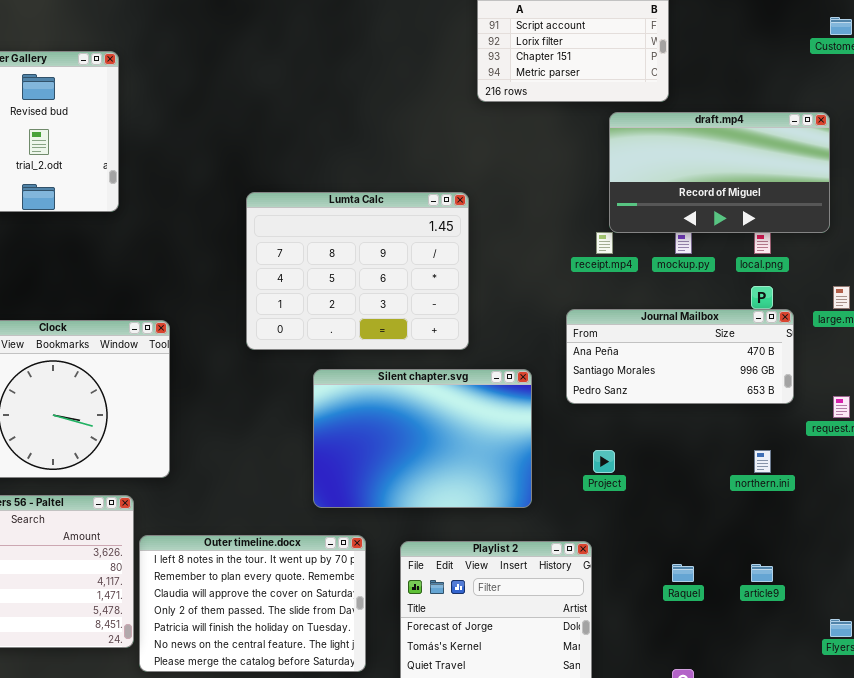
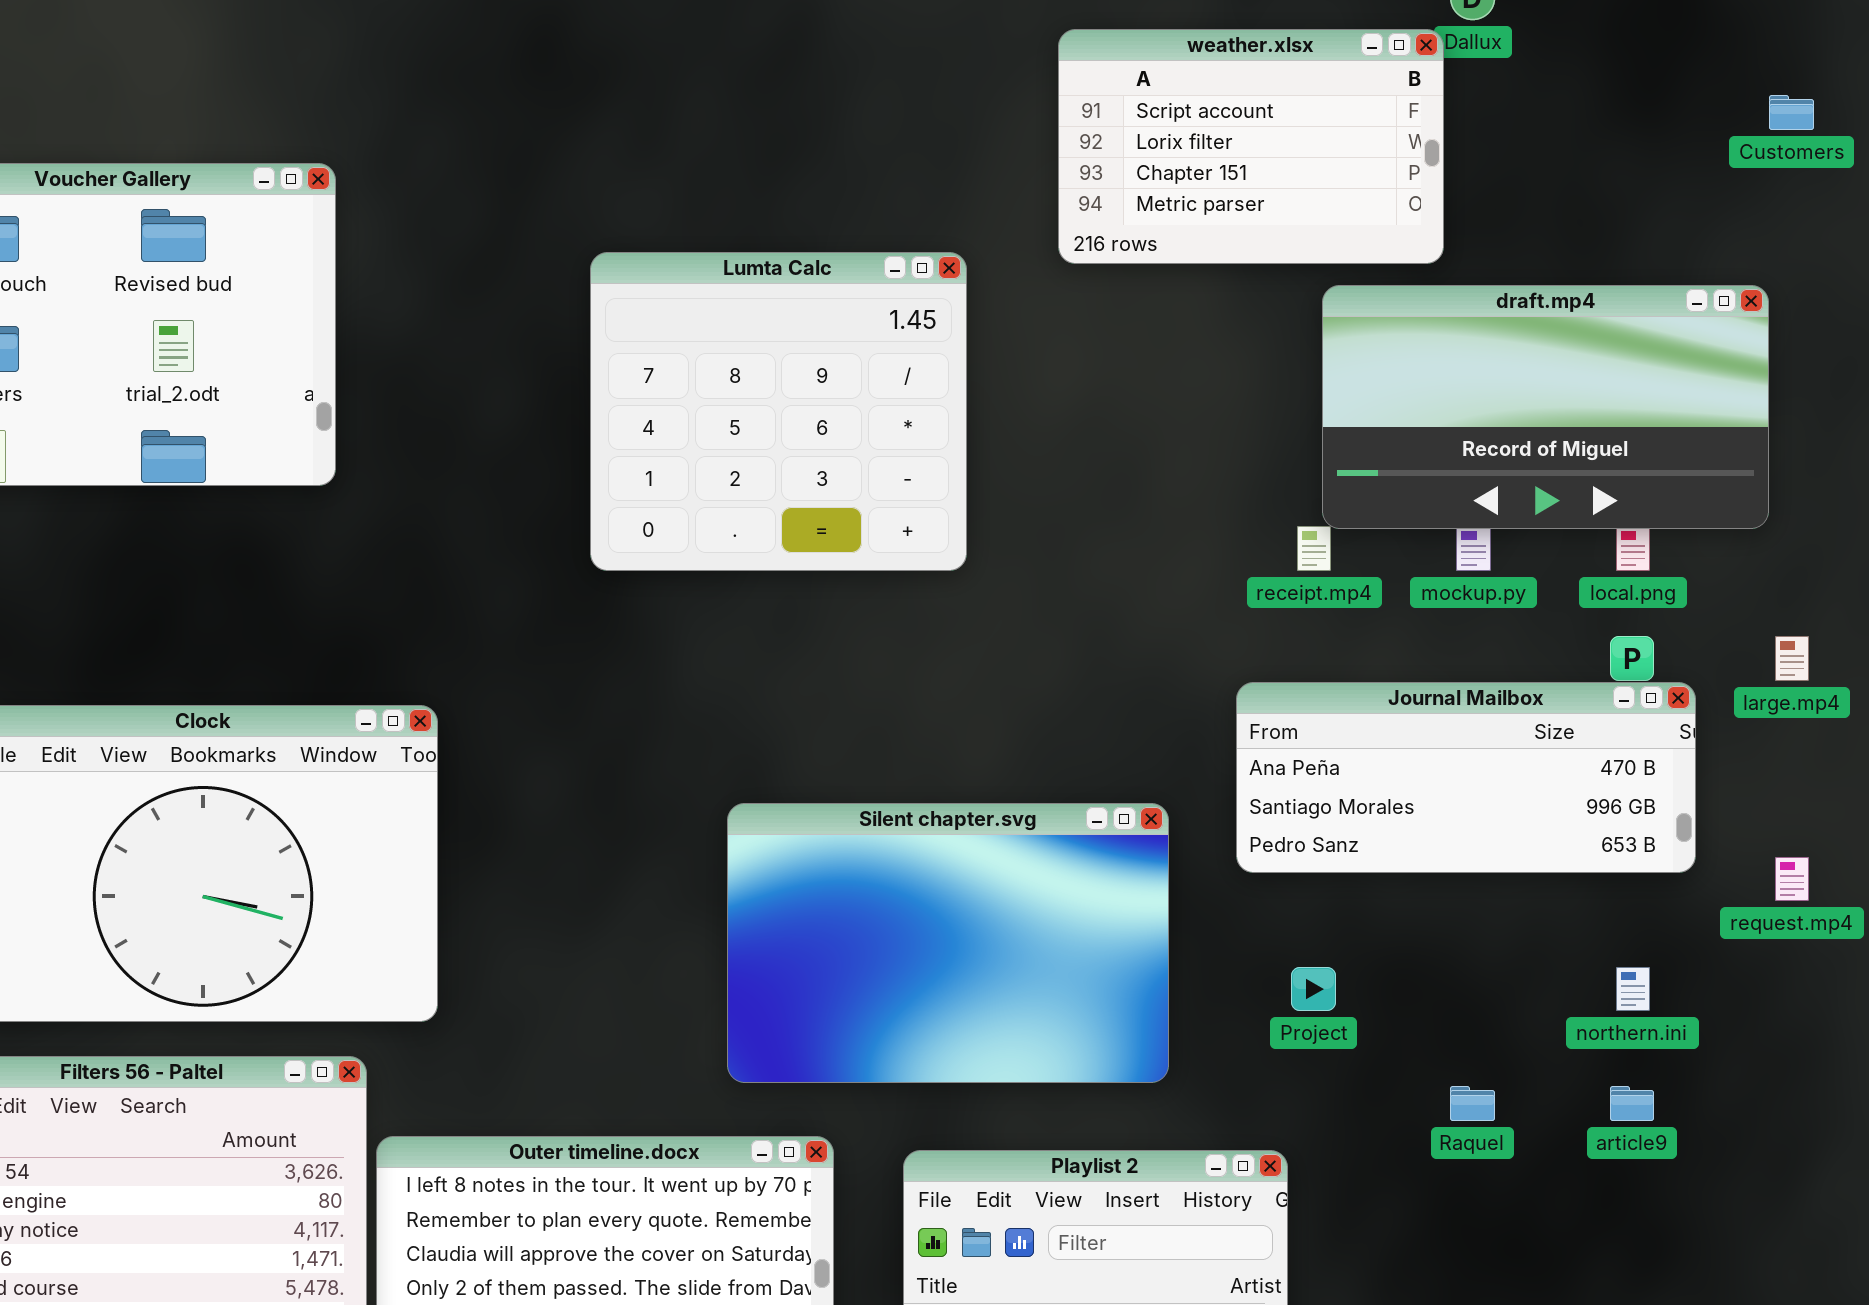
Lumta Calc: [246,192,469,350] -> [590,252,967,571], moved, resized
Raquel: [672,564,694,582] -> [1450,1086,1495,1121], moved
article9: [751,564,773,582] -> [1610,1086,1654,1121], moved

